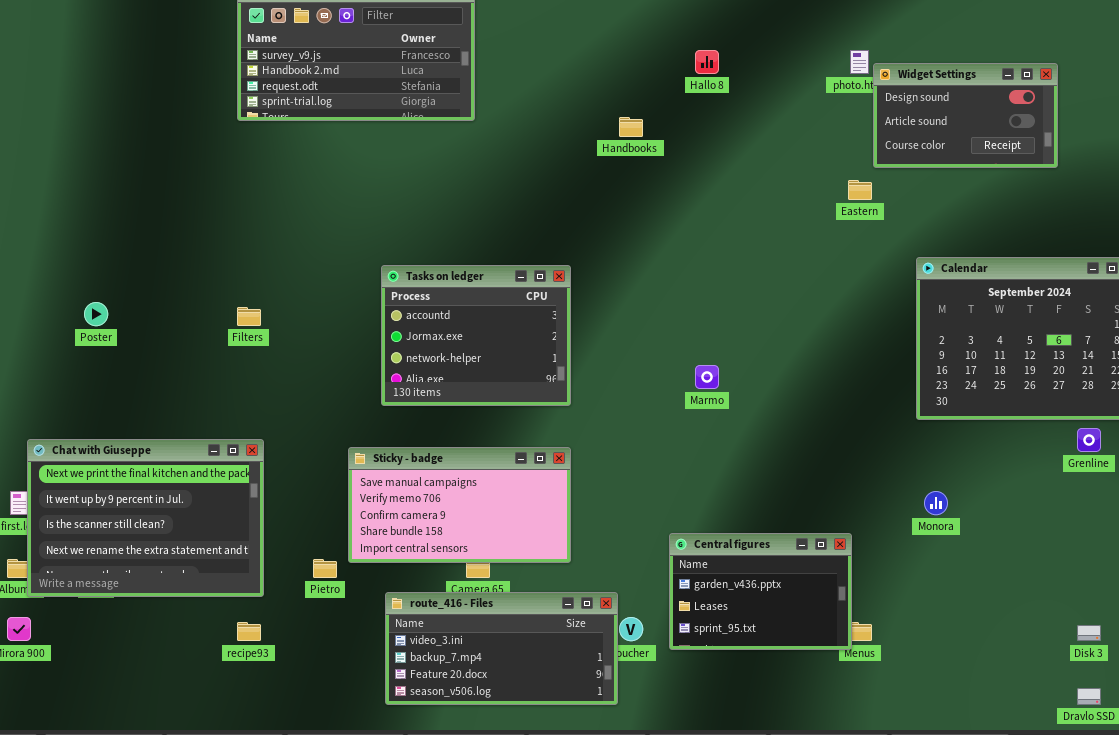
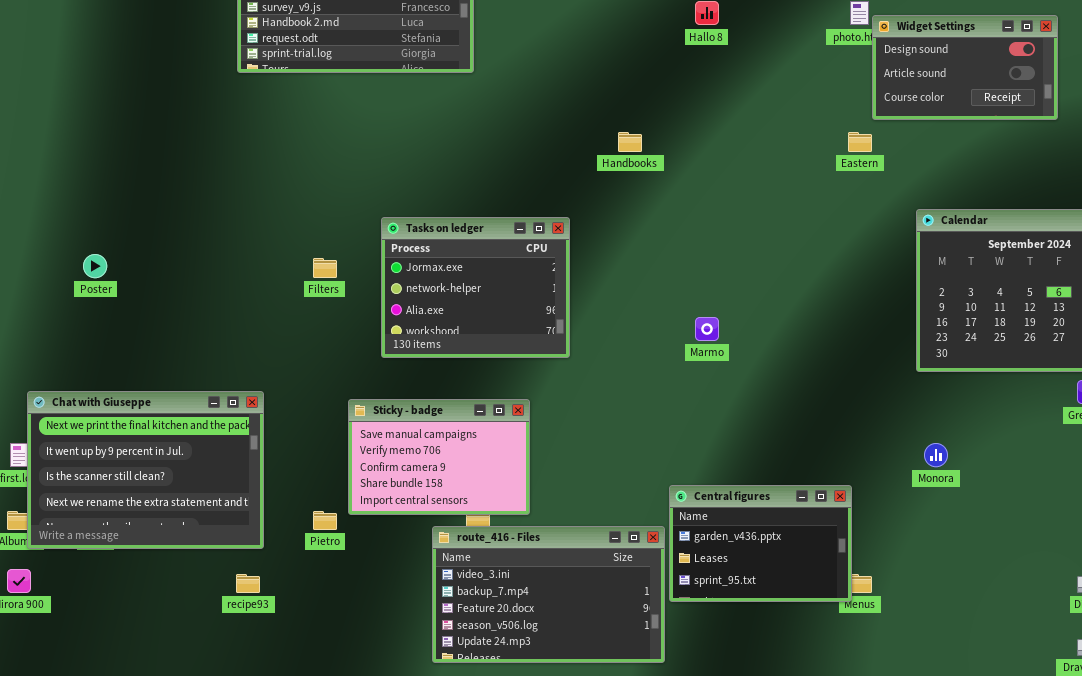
Handbooks: [619,117,643,137] -> [618,132,642,152], moved
Tasks on ledger: [381,265,571,406] -> [381,217,570,358], scrolled down 1 row
Filters: [237,307,261,326] -> [313,258,337,278], moved
Sticky - badge: [348,447,571,563] -> [348,399,530,515], resized
route_416 - Files: [385,592,618,705] -> [432,526,665,663], moved, resized

